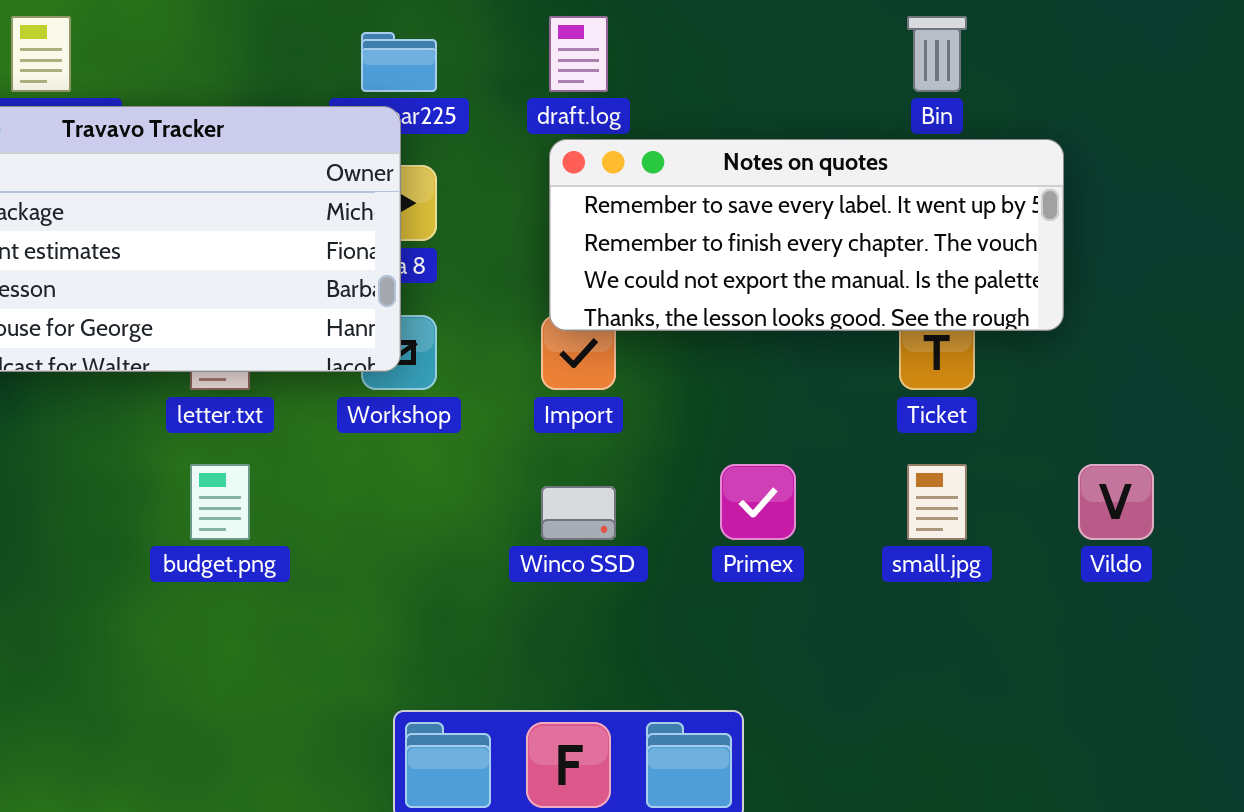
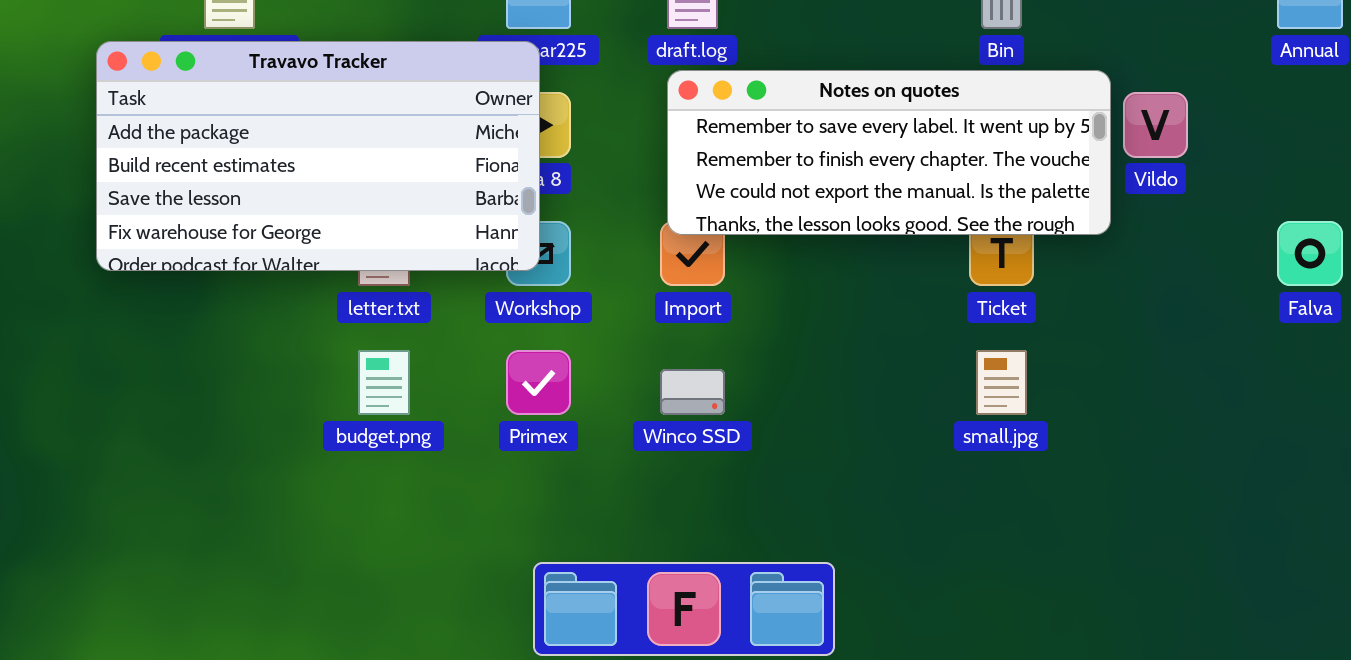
Primex: [720,464,796,540] -> [506,350,571,415], moved
Vildo: [1078,464,1154,540] -> [1123,92,1188,158], moved

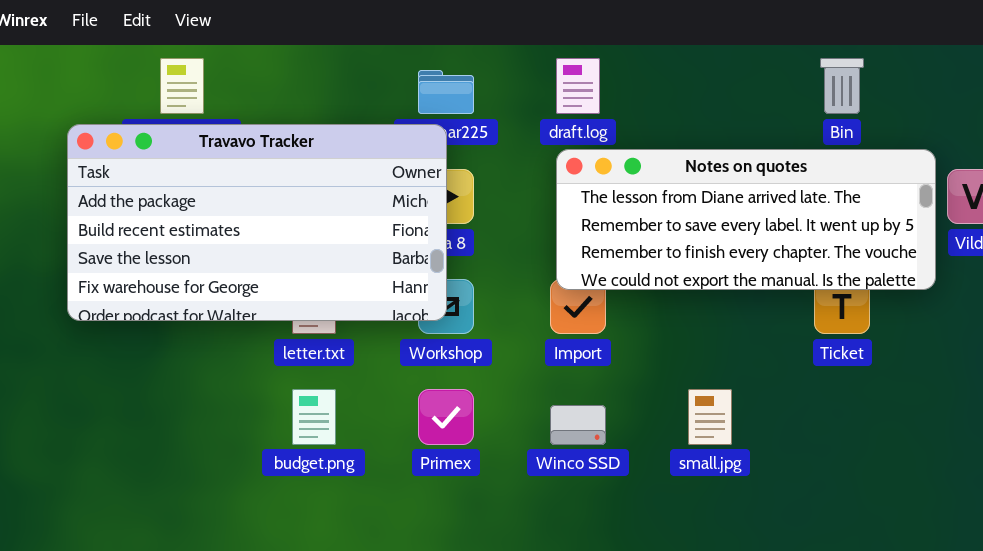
Notes on quotes: [667,70,1111,235] -> [556,149,936,290], scrolled up 1 row
small.jpg: [976,350,1027,415] -> [688,389,732,445], moved

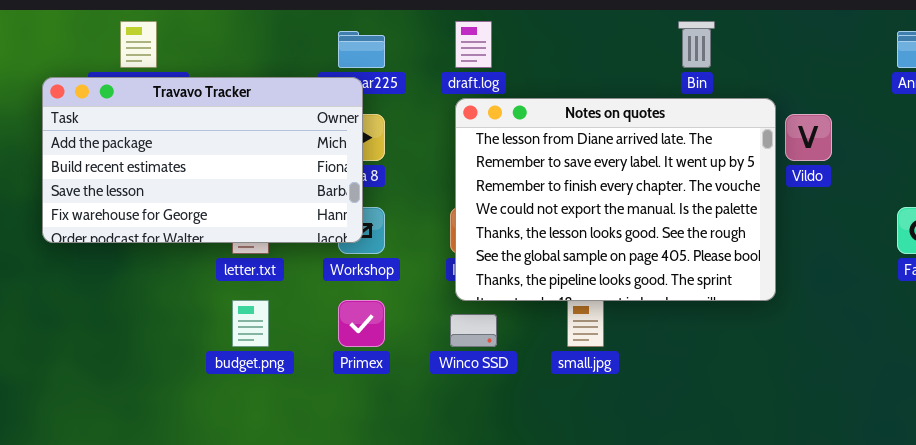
Notes on quotes: [556,149,936,290] -> [455,98,776,301], resized

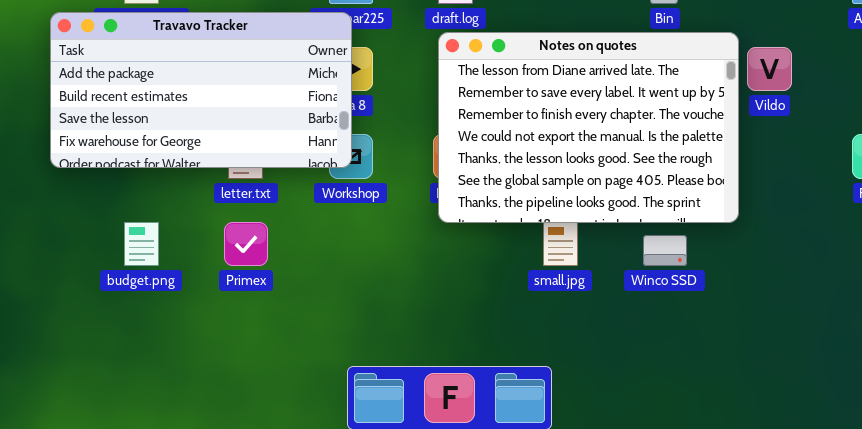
budget.png: [232,300,269,347] -> [124,222,159,266], moved
Primex: [338,300,385,347] -> [224,222,268,266], moved
Winco SSD: [450,314,497,347] -> [643,235,687,266], moved

